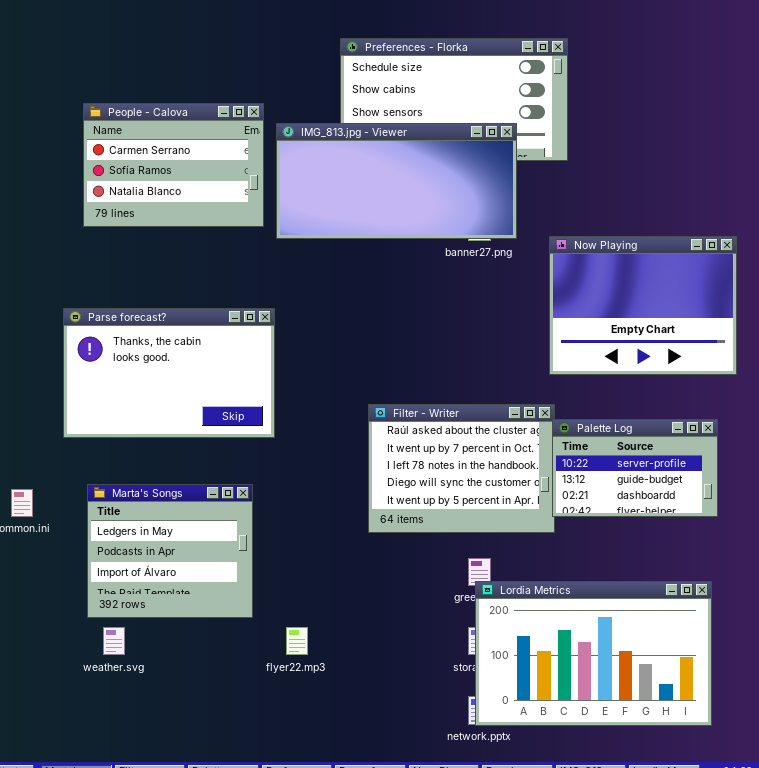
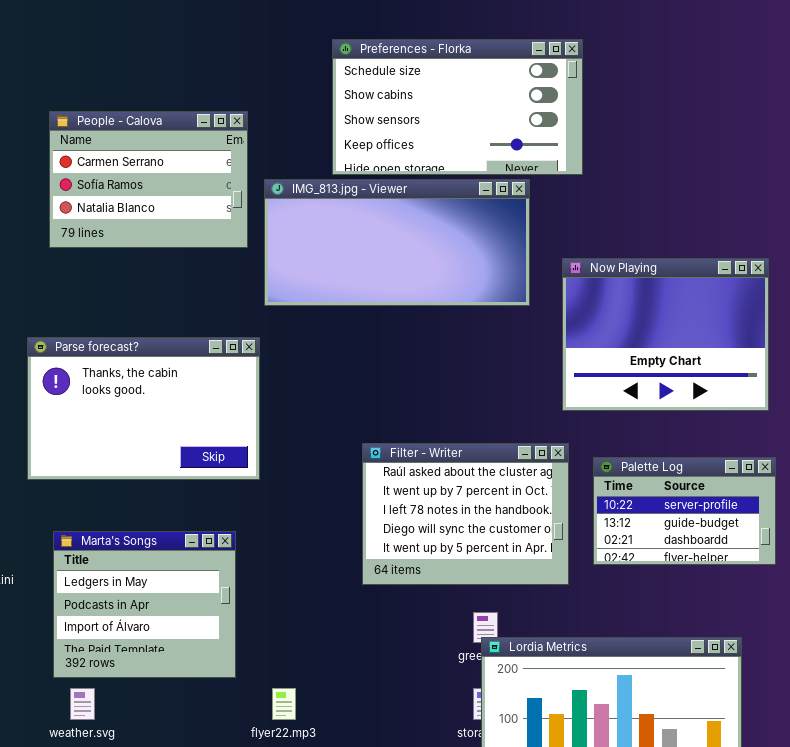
IMG_813.jpg - Viewer: [276,123,517,239] -> [264,179,530,306], moved
Palette Log: [552,419,718,517] -> [593,457,776,565], moved

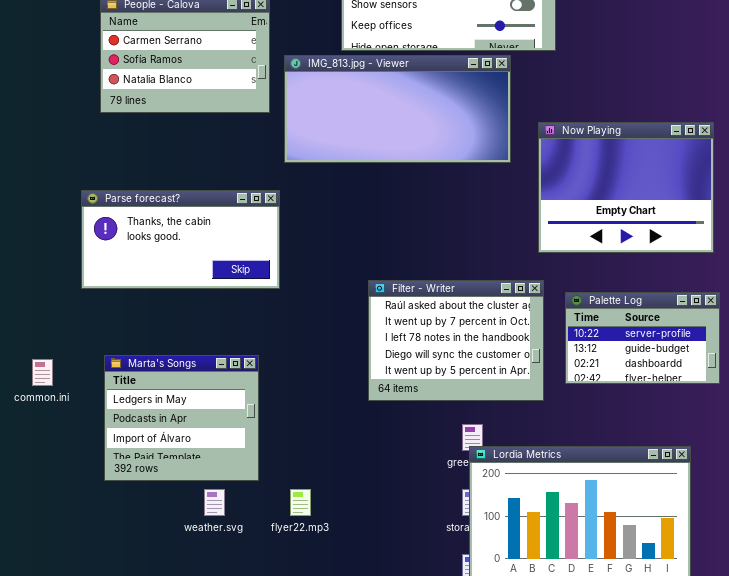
Parse forecast?: [27,337,260,480] -> [81,190,280,289], resized
weather.svg: [70,688,95,720] -> [204,489,225,516], moved

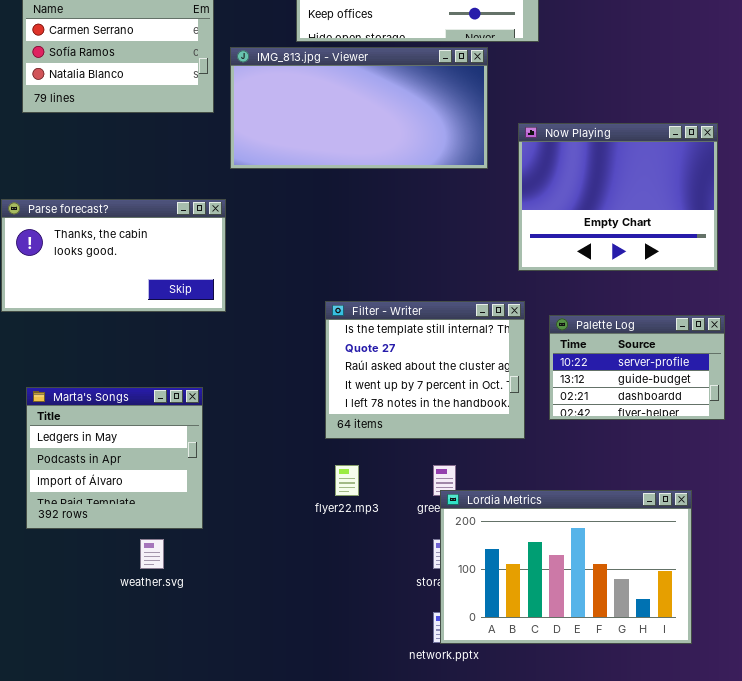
Filter - Writer: [368,280,544,401] -> [325,301,525,439], scrolled up 2 rows
flyer22.mp3: [290,489,311,516] -> [335,465,359,496], moved

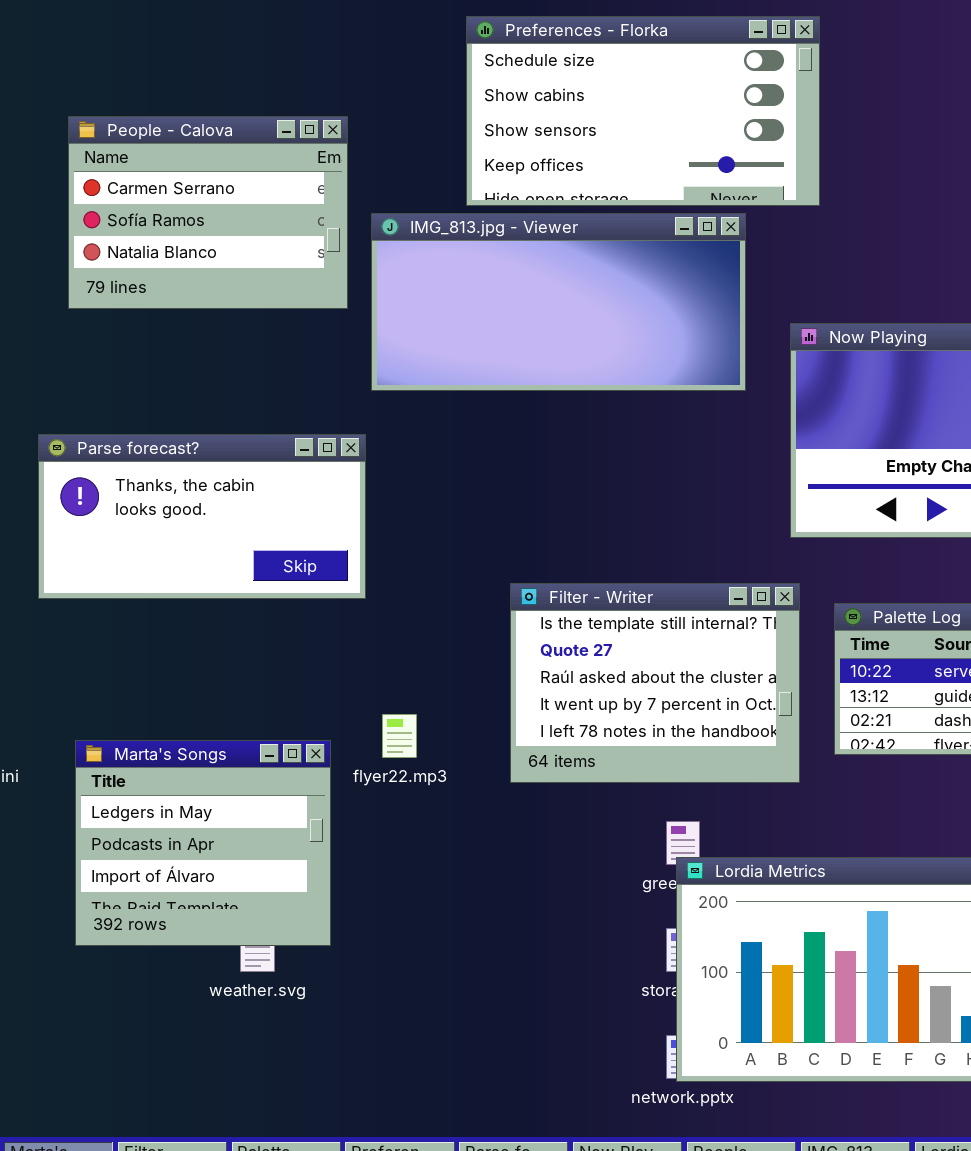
Marta's Songs: [26,387,203,529] -> [75,740,331,946], moved
flyer22.mp3: [335,465,359,496] -> [382,714,417,758], moved

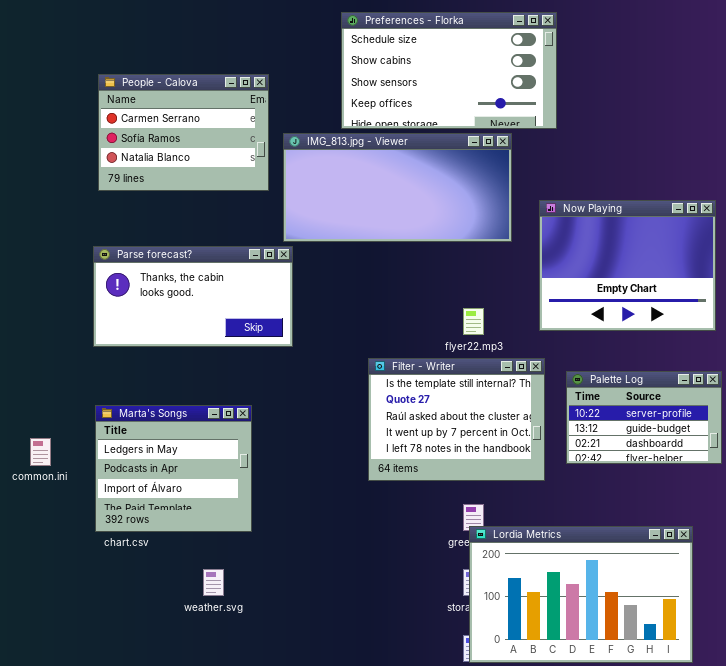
Parse forecast?: [38,434,366,599] -> [93,246,293,347], moved
flyer22.mp3: [382,714,417,758] -> [463,308,484,335], moved
Marta's Songs: [75,740,331,946] -> [95,405,252,532], moved

